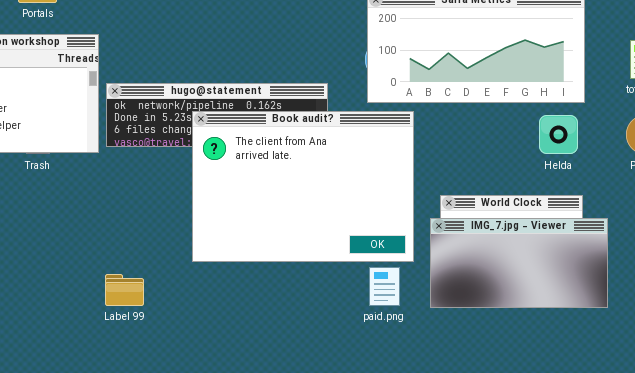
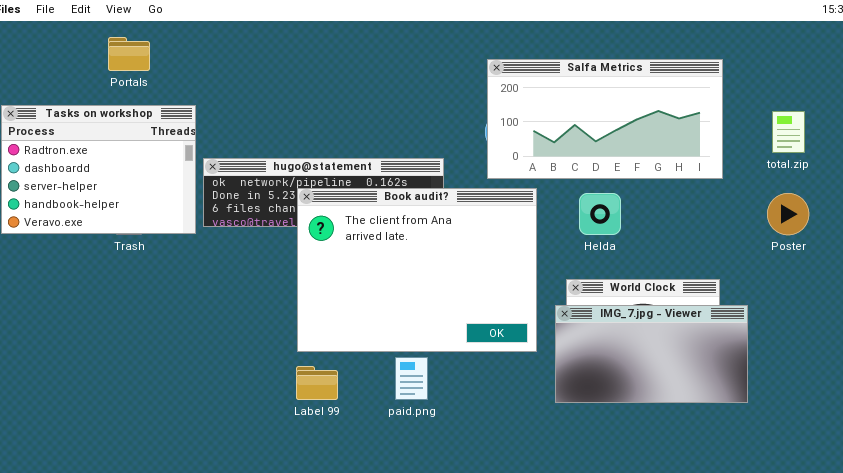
Helda: [539,115,578,154] -> [579,193,621,235], moved
paid.png: [369,267,400,306] -> [395,357,428,400], moved
Label 99: [105,274,144,306] -> [296,366,338,400], moved

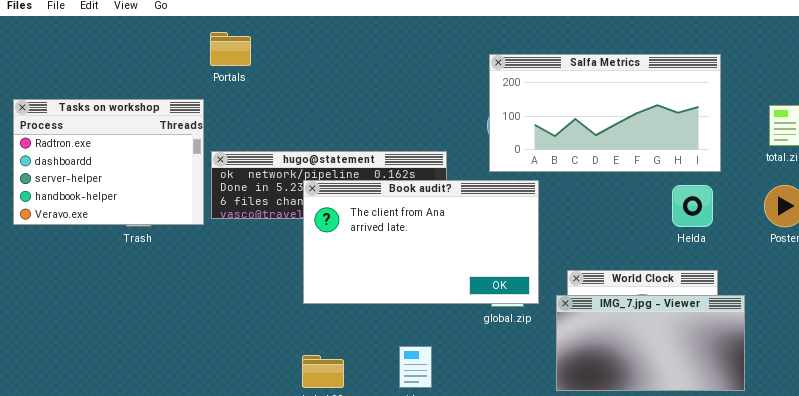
Portals: [108,37,150,71] -> [210,32,251,66], moved
Book audit?: [297,188,537,352] -> [303,180,539,304], resized
Helda: [579,193,621,235] -> [672,185,713,227], moved

